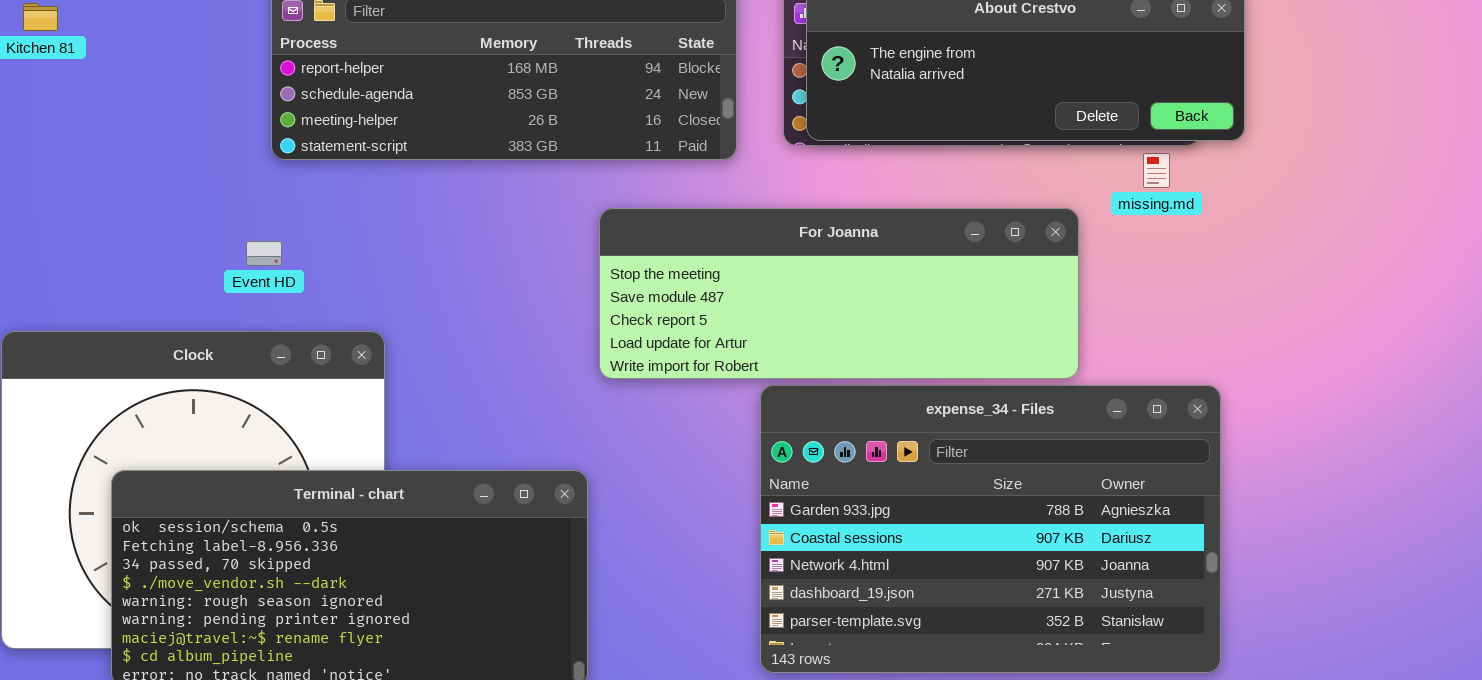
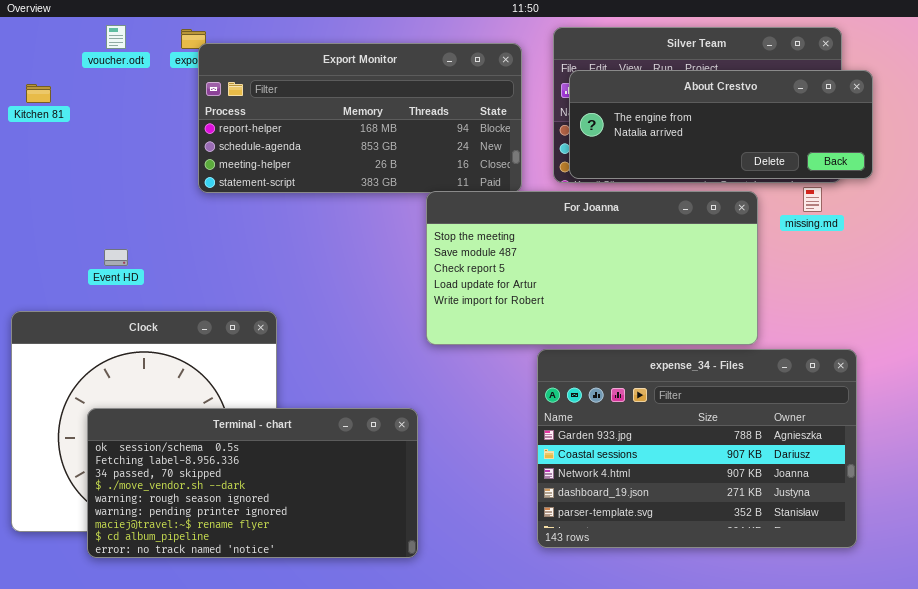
For Joanna: [599,208,1079,379] -> [426,191,758,345], resized
Event HD: [246,241,282,266] -> [104,249,128,266], moved

